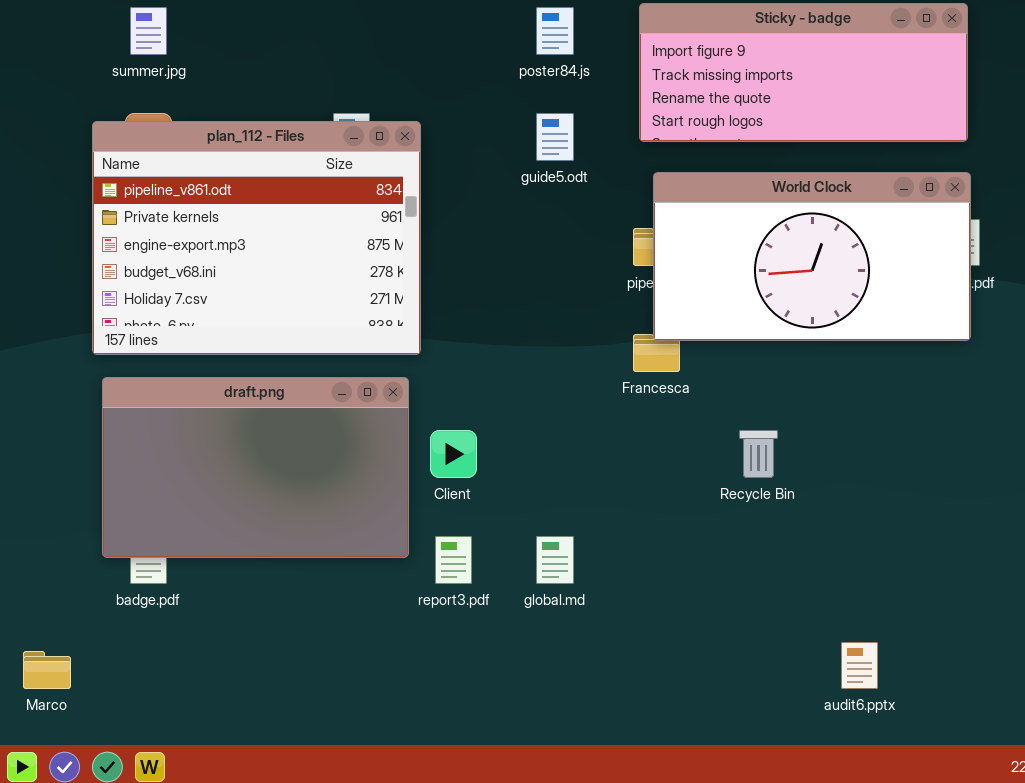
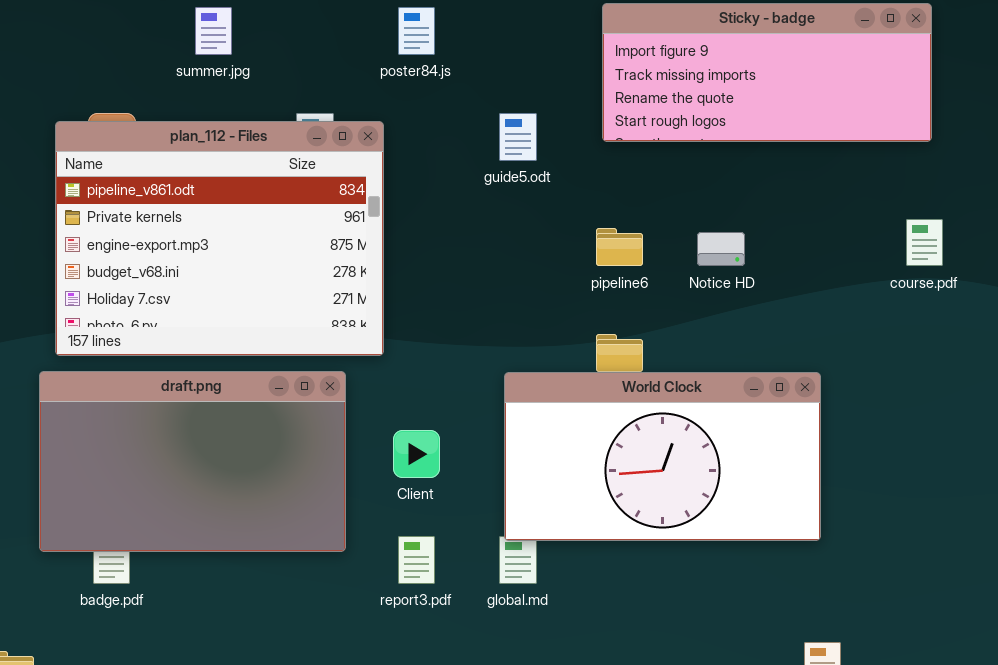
summer.jpg: [130,7,167,55] -> [195,7,232,55], moved
poster84.js: [536,7,574,55] -> [398,7,435,55], moved
World Clock: [653,172,971,341] -> [504,372,821,541], moved
draft.png: [102,377,409,558] -> [39,371,346,552], moved

